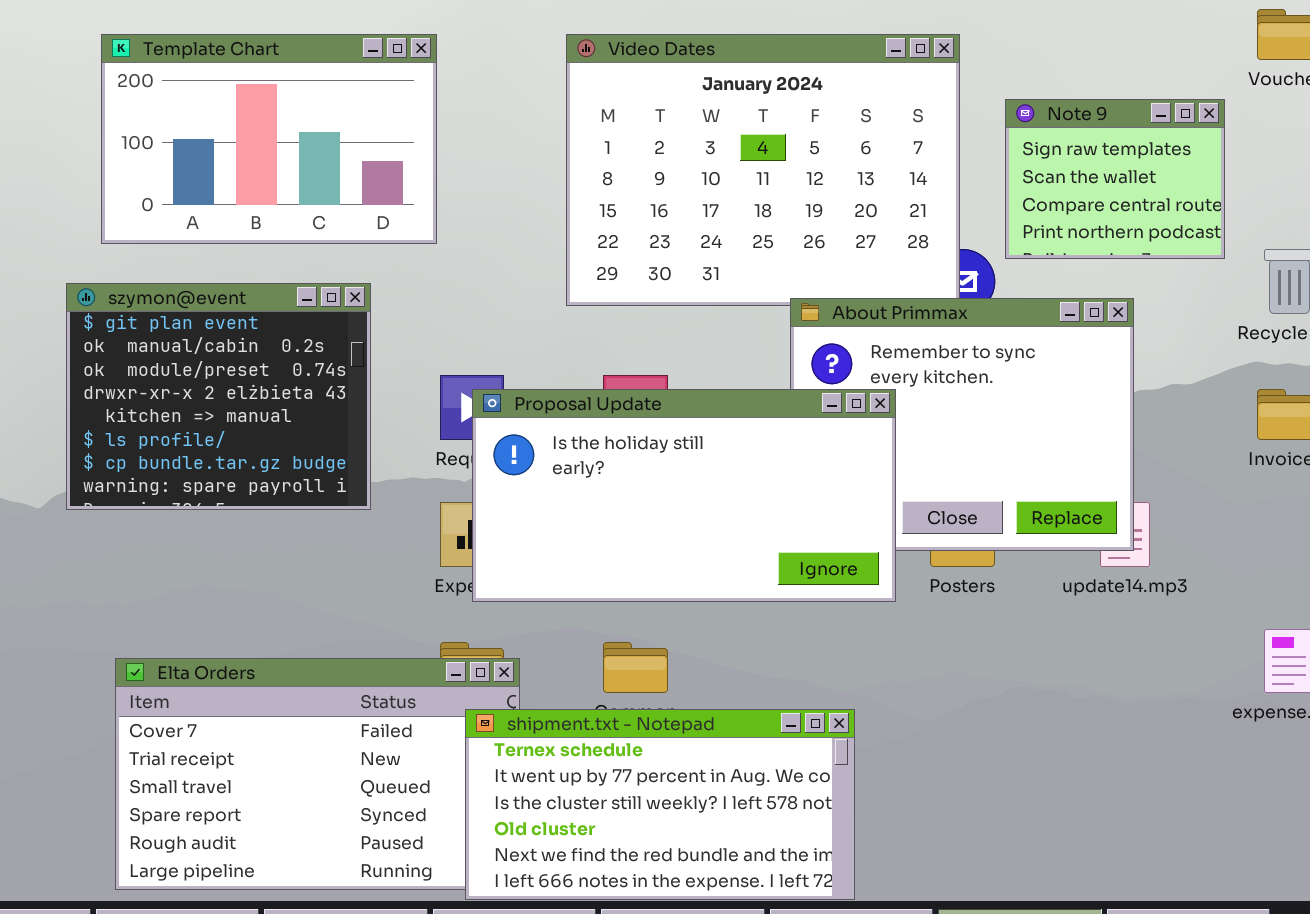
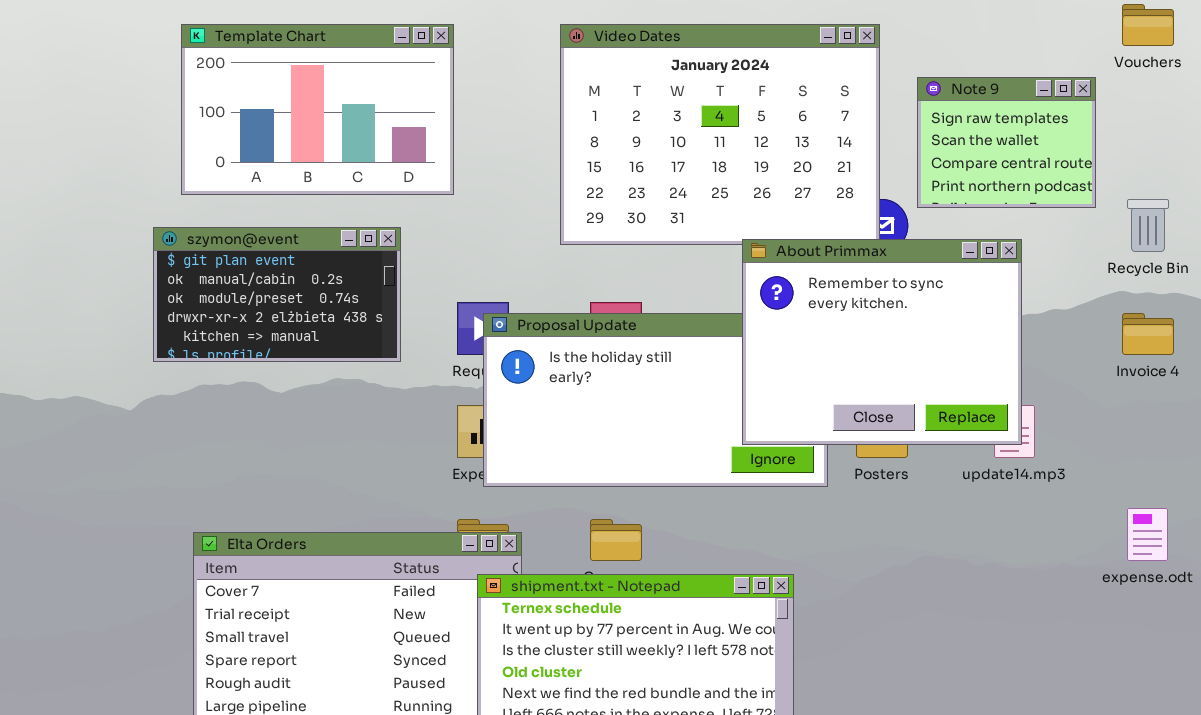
szymon@event: [66,283,371,510] -> [153,227,401,362], resized
About Primmax: [790,298,1134,551] -> [742,239,1022,445], raised

